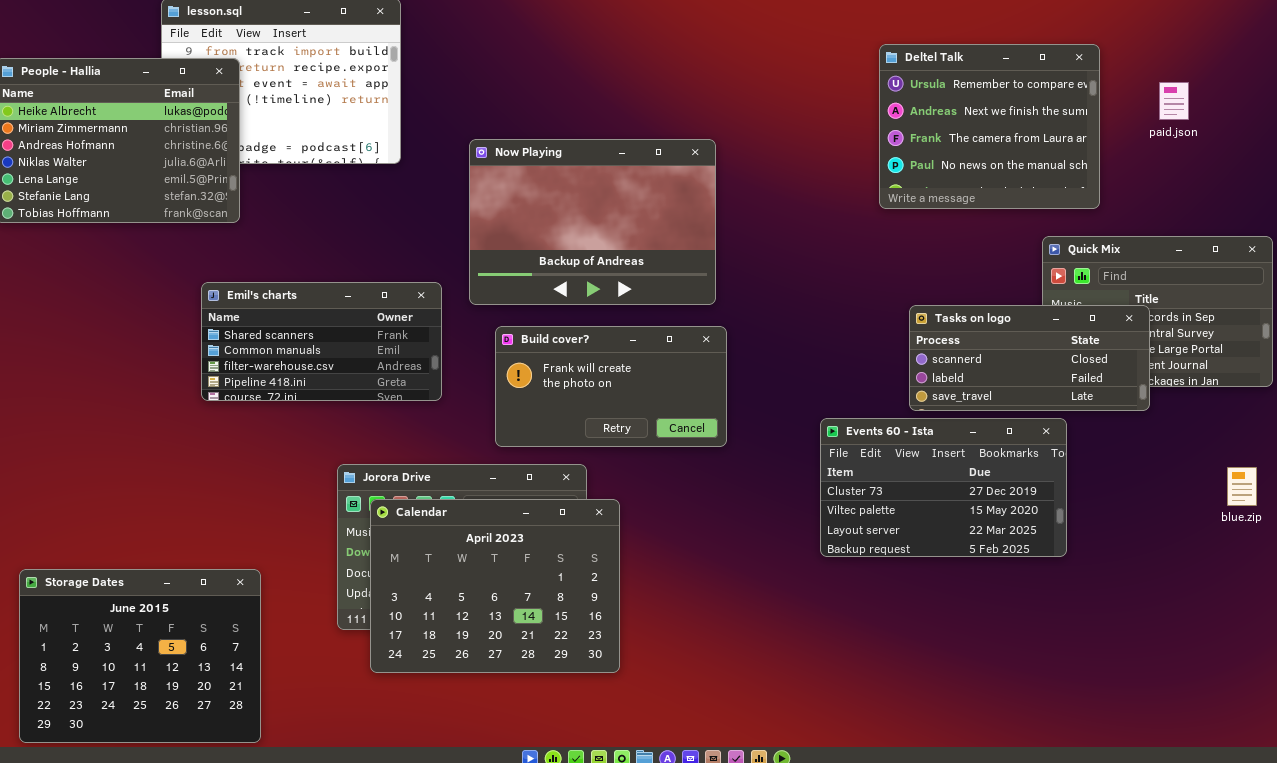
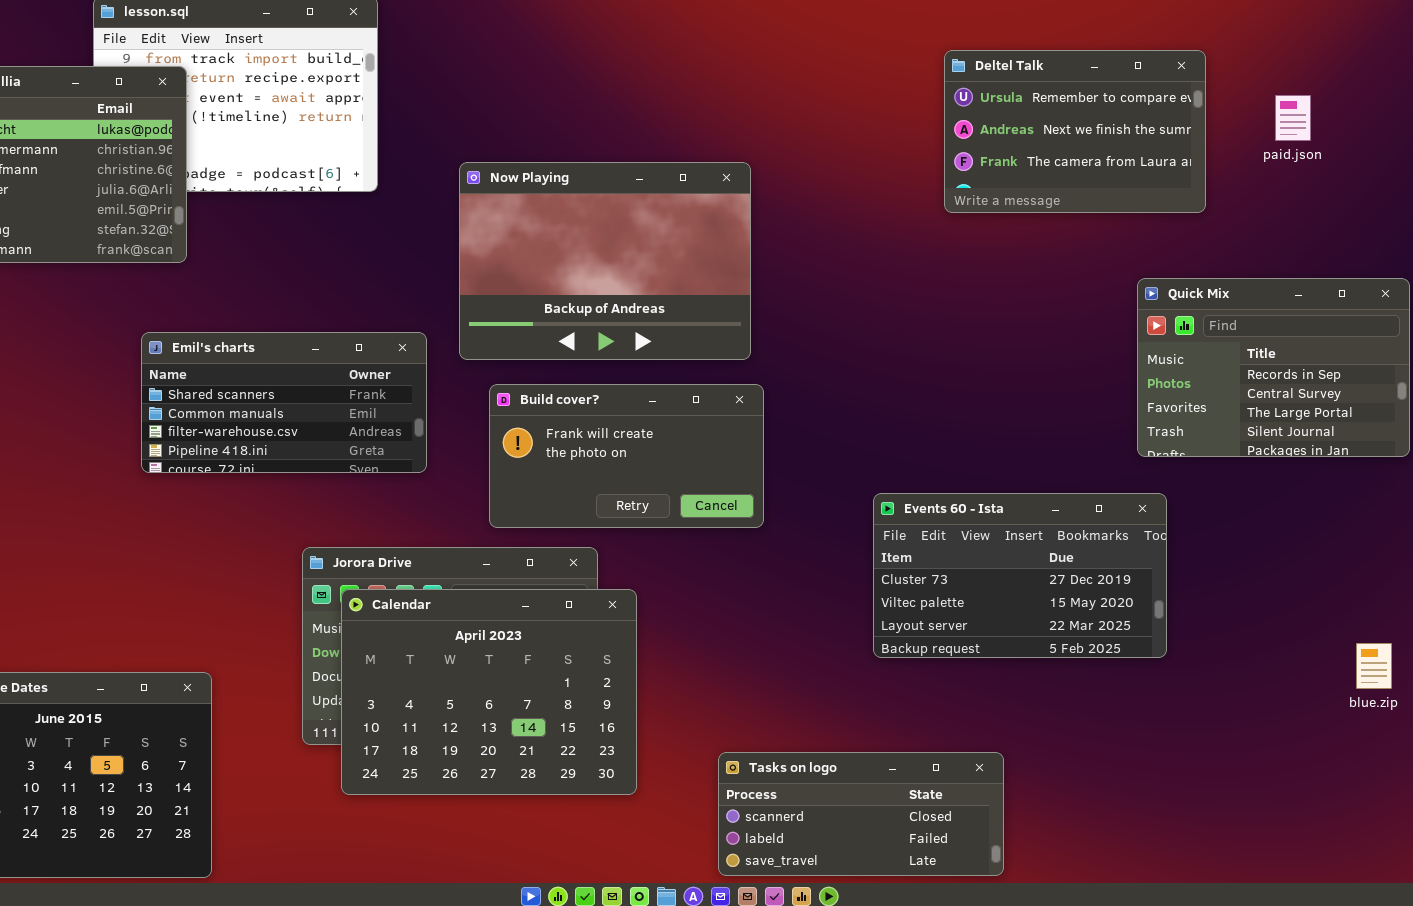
Deltel Talk: [879,44,1100,209] -> [944,50,1206,213], resized
Tasks on logo: [909,305,1150,411] -> [718,752,1004,876], moved
blue.zip: [1227,467,1257,506] -> [1356,643,1392,689], moved

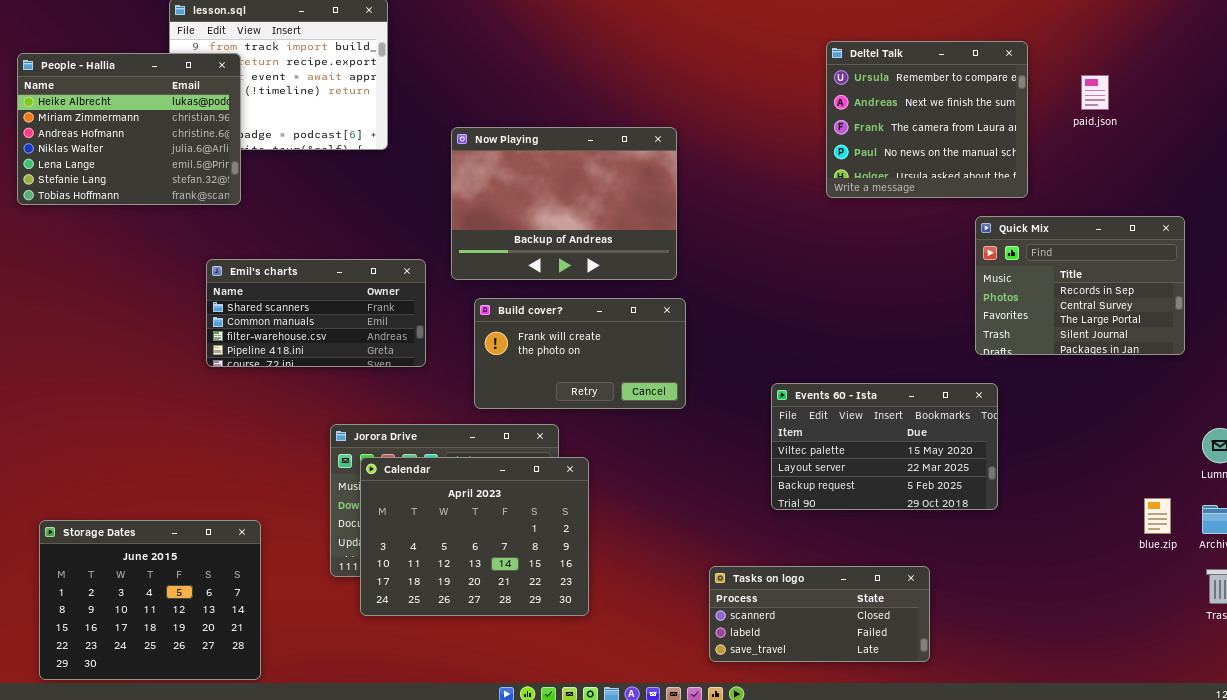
Deltel Talk: [944,50,1206,213] -> [826,41,1028,198], resized
Events 60 - Ista: [873,493,1167,658] -> [771,383,998,510], scrolled down 1 row
Tasks on logo: [718,752,1004,876] -> [709,566,930,662], moved

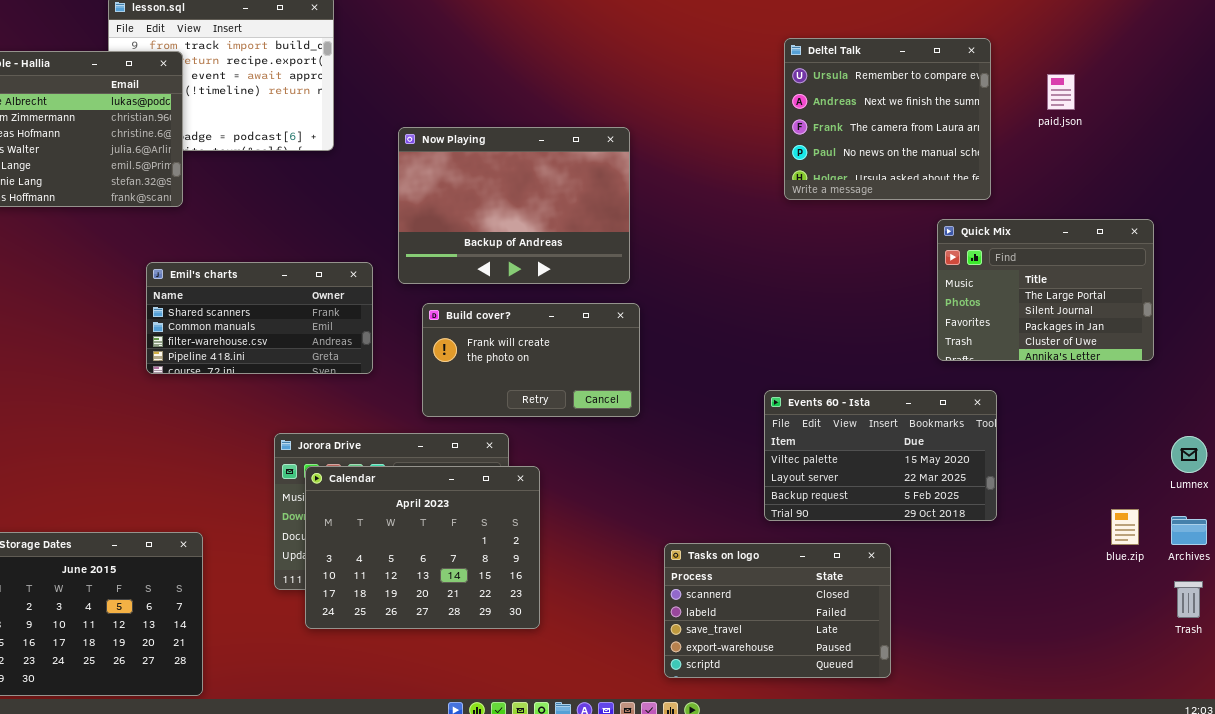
Quick Mix: [975,216,1185,355] -> [937,219,1154,361], scrolled down 2 rows
Events 60 - Ista: [771,383,998,510] -> [764,390,997,521], moved
Tasks on logo: [709,566,930,662] -> [664,543,891,678], resized

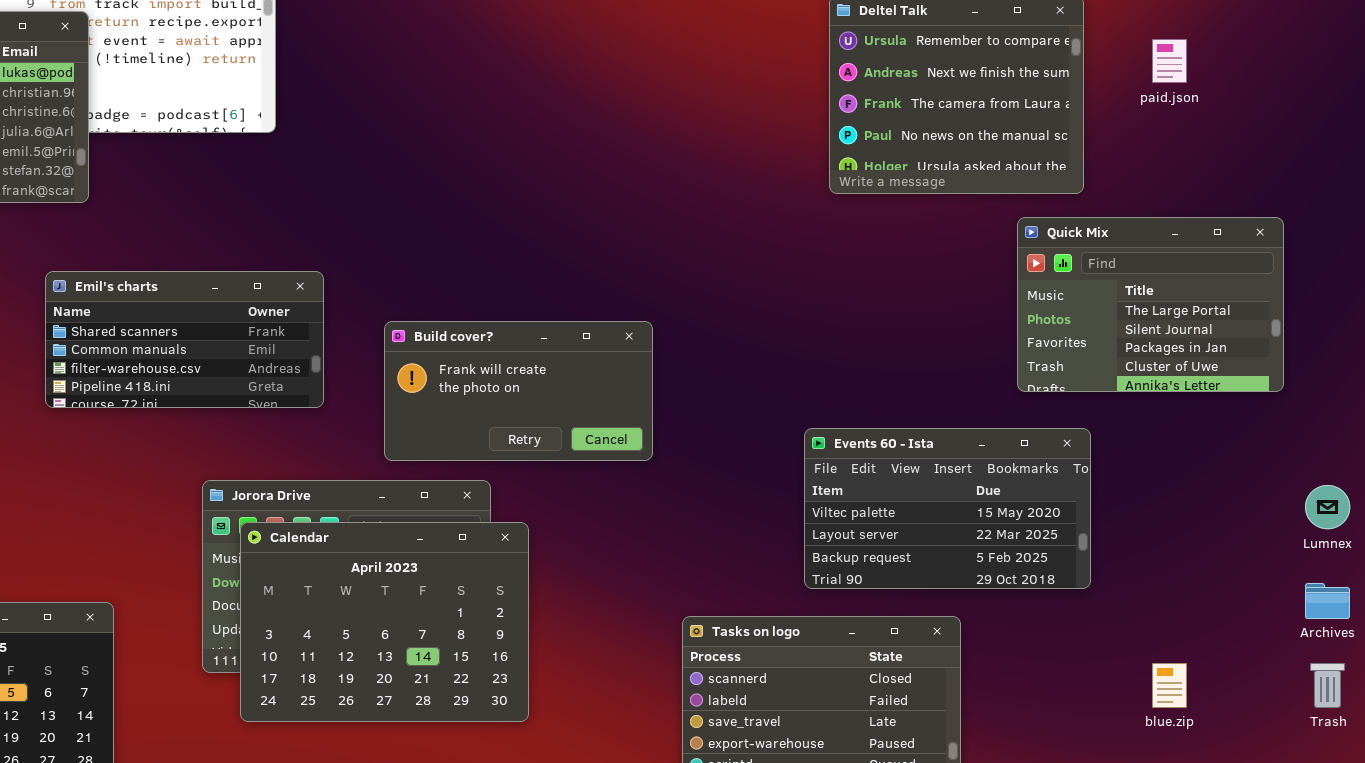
Now Playing: [398,127,630,284] -> none, closed
blue.zip: [1111,509,1139,545] -> [1152,663,1187,708], moved

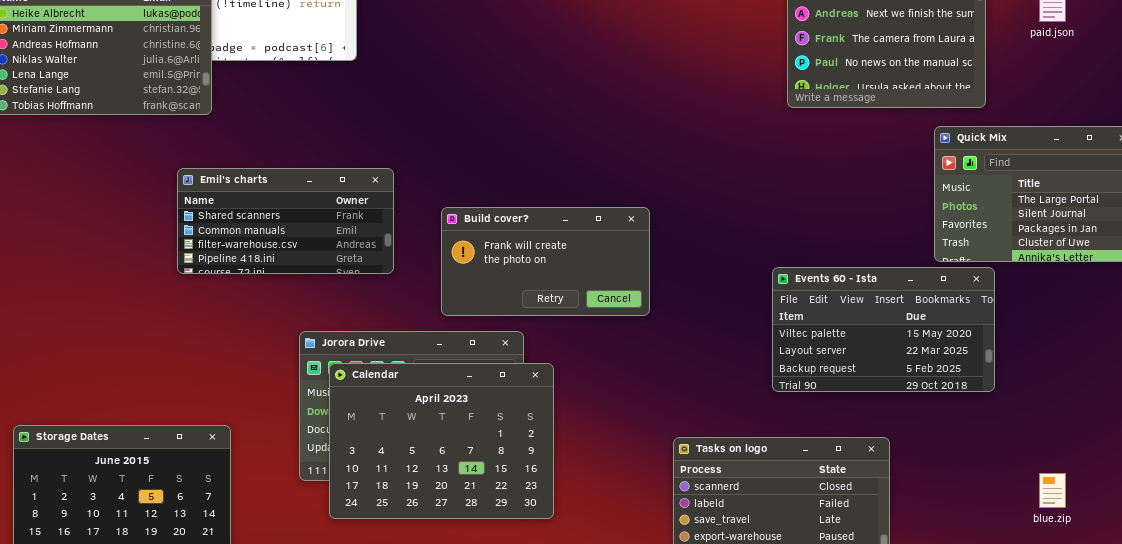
Events 60 - Ista: [804,428,1091,589] -> [772,267,995,392], moved

